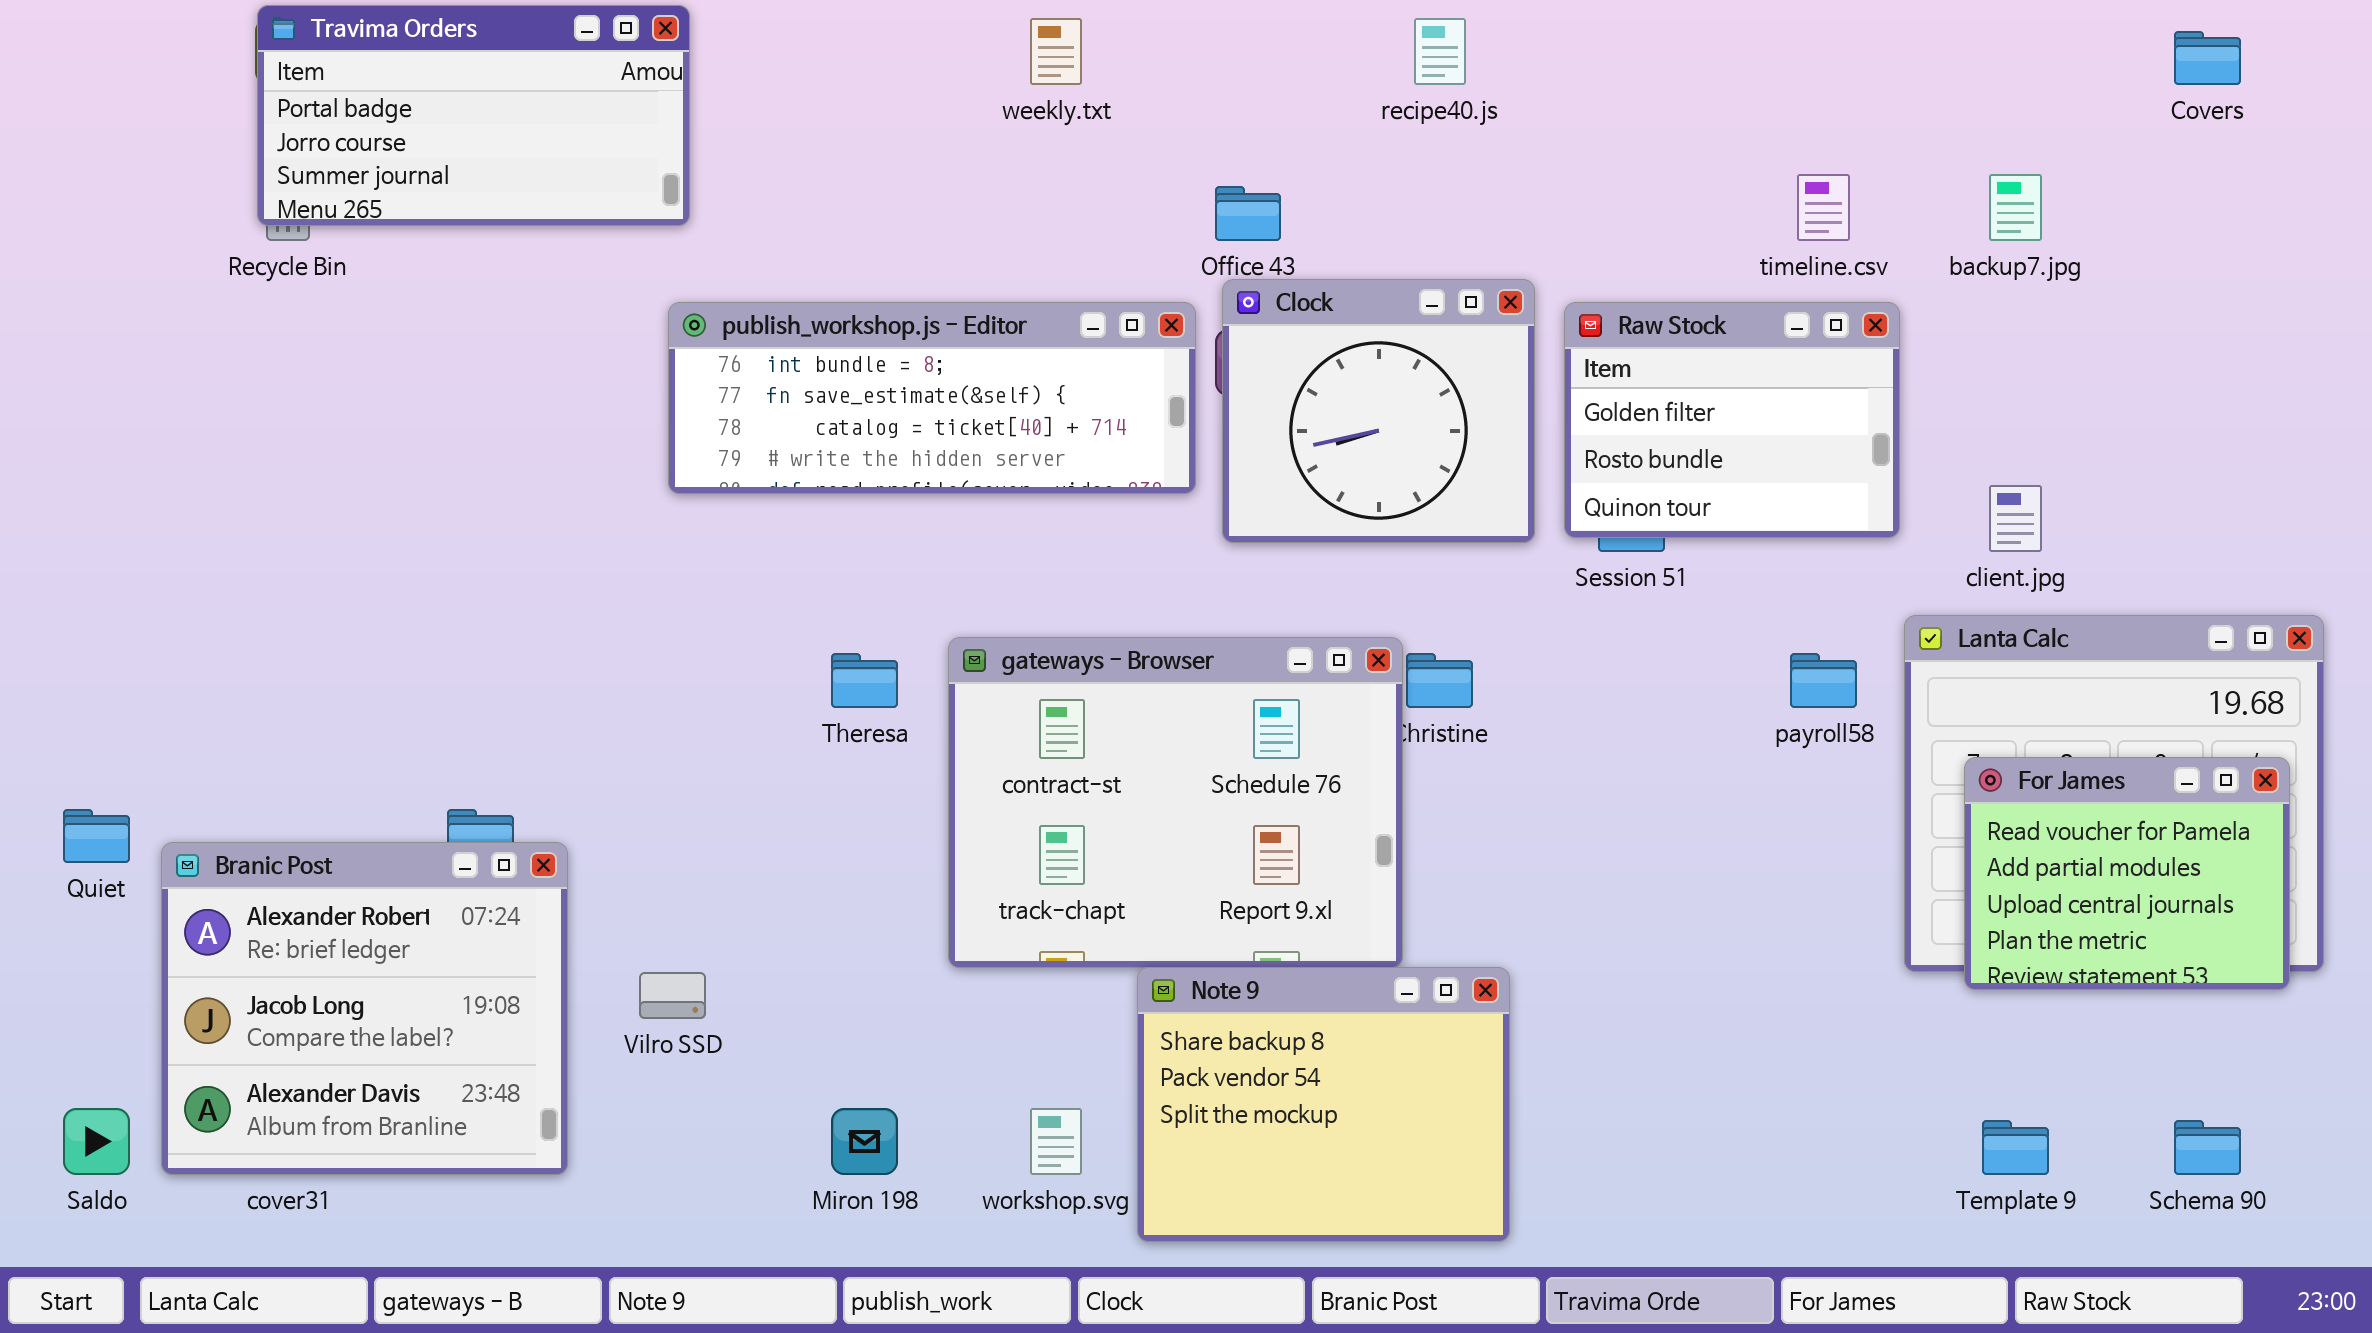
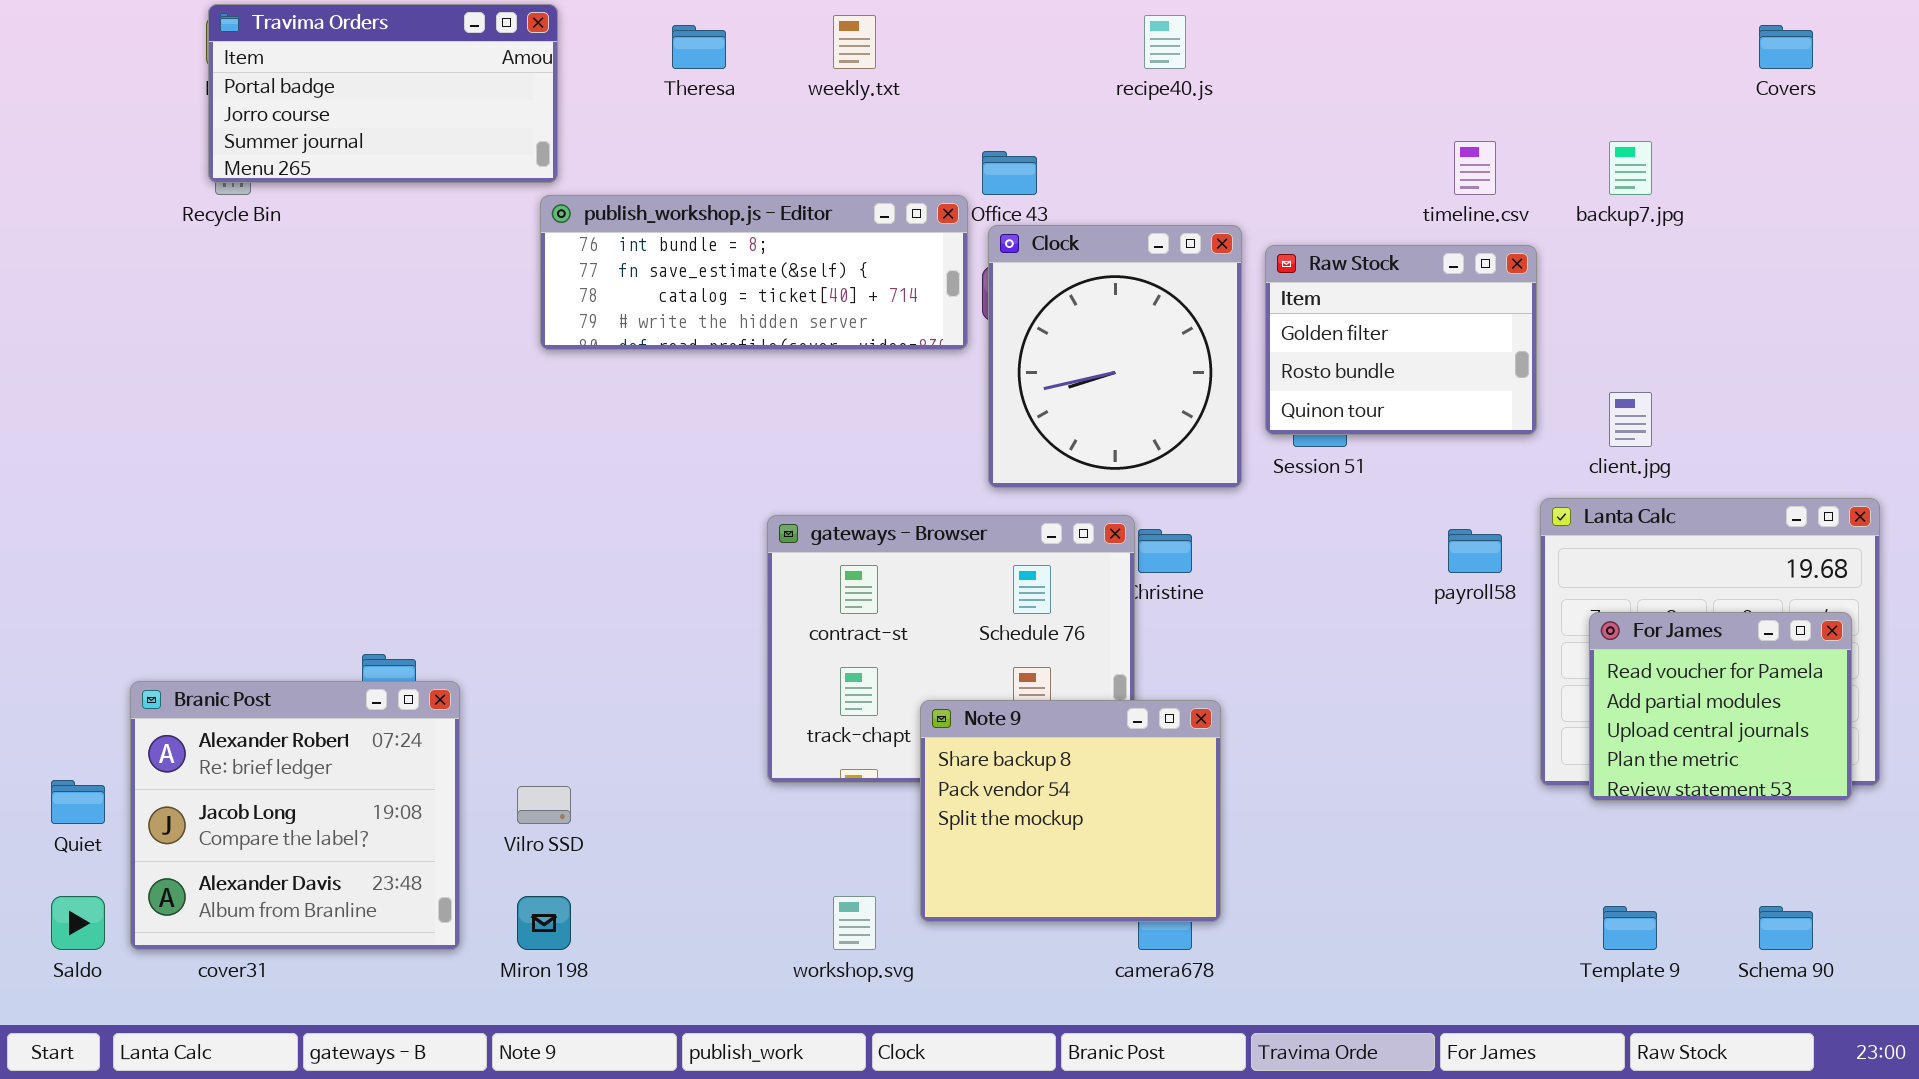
Clock: [1222,279,1535,543] -> [988,225,1242,488], resized
publish_workshop.js - Editor: [668,302,1196,494] -> [540,195,968,350], moved
Theresa: [831,653,898,708] -> [672,25,726,69], moved
Quiet: [63,809,130,863] -> [51,780,105,824], moved
Note 9: [1137,967,1510,1242] -> [920,700,1221,922], moved
Miron 198: [831,1108,898,1175] -> [517,896,571,950], moved

